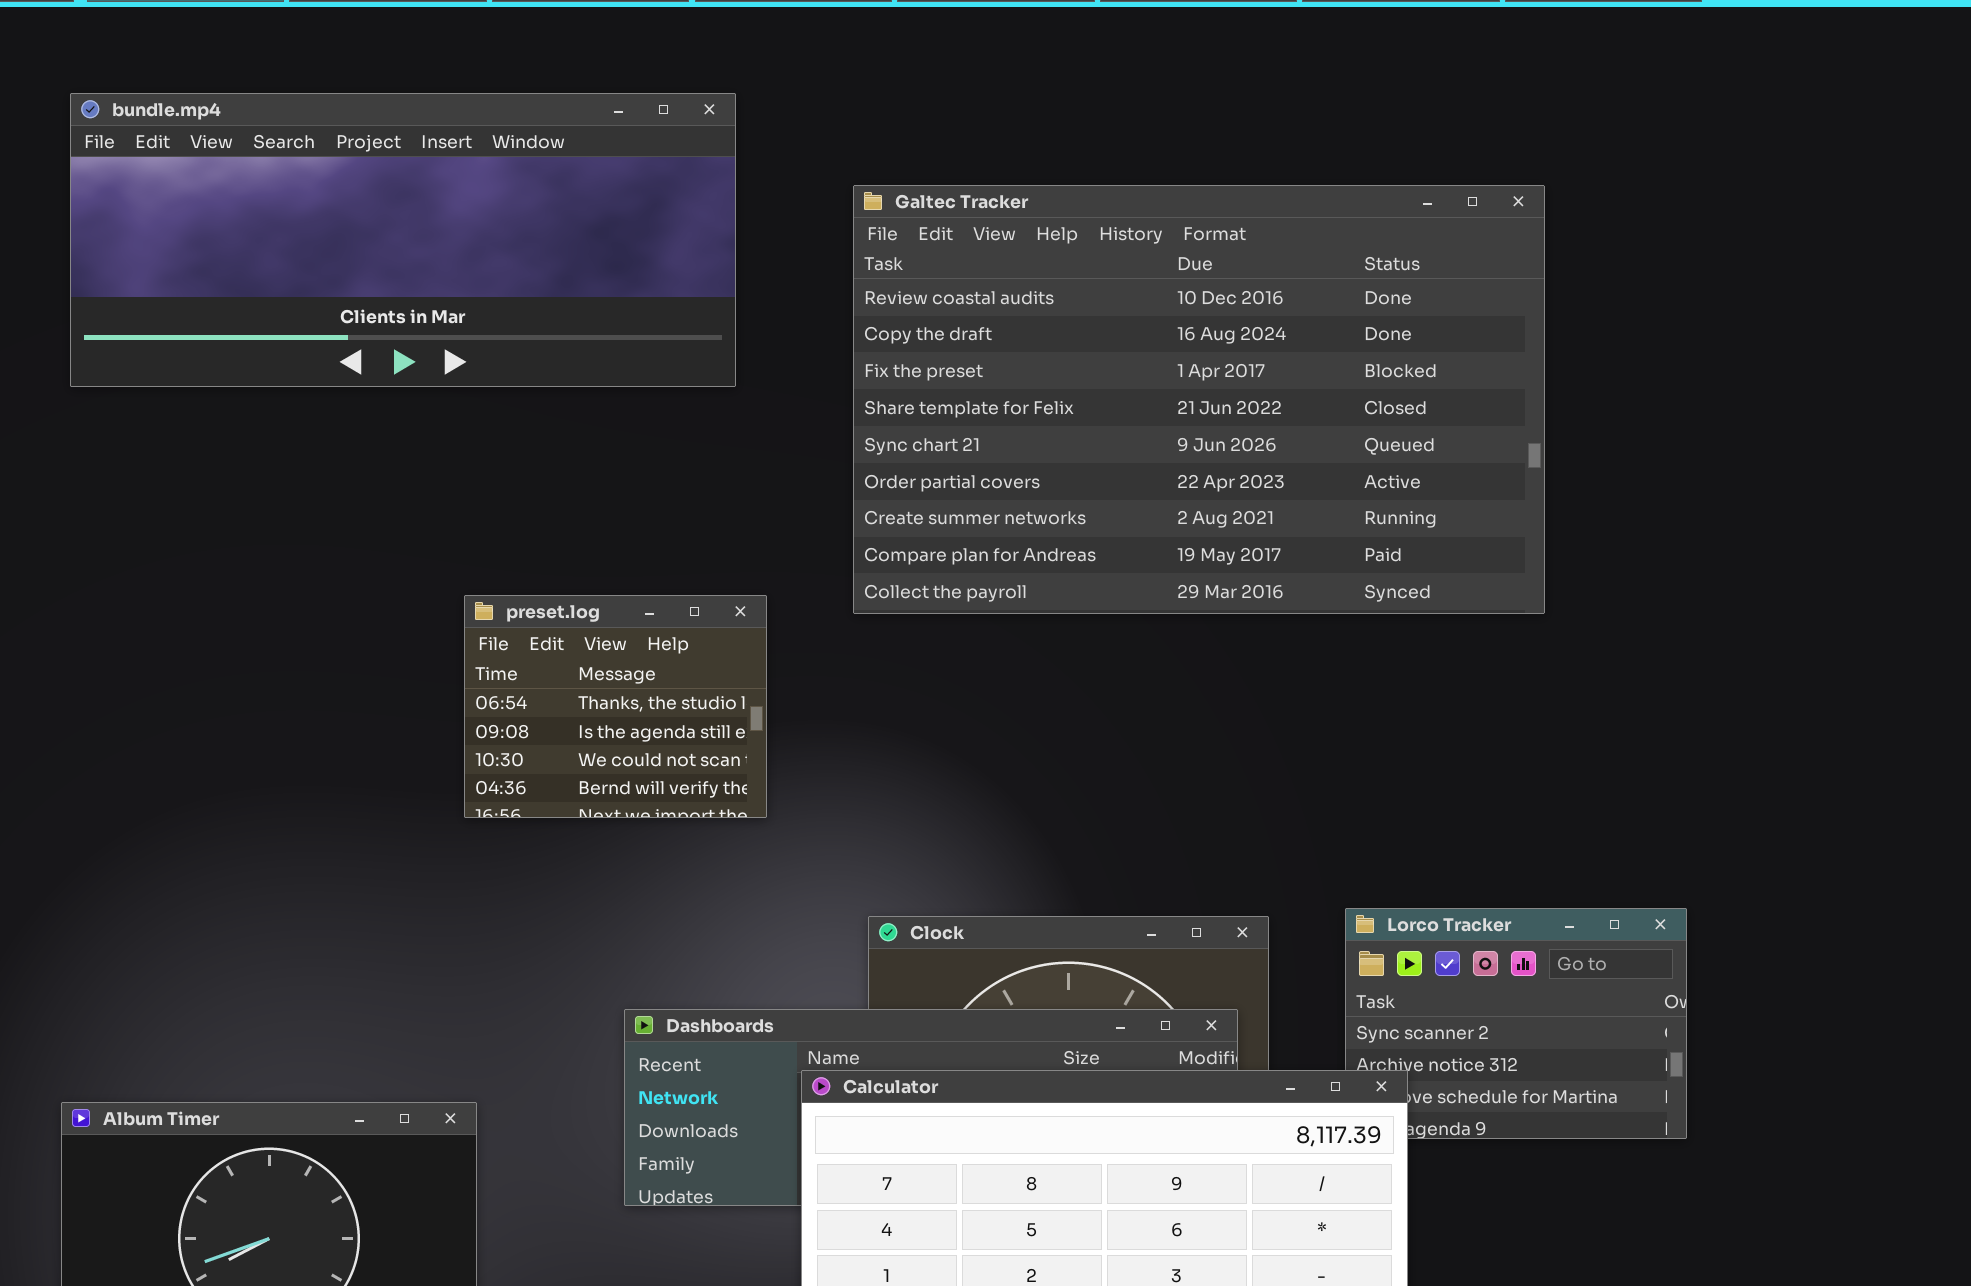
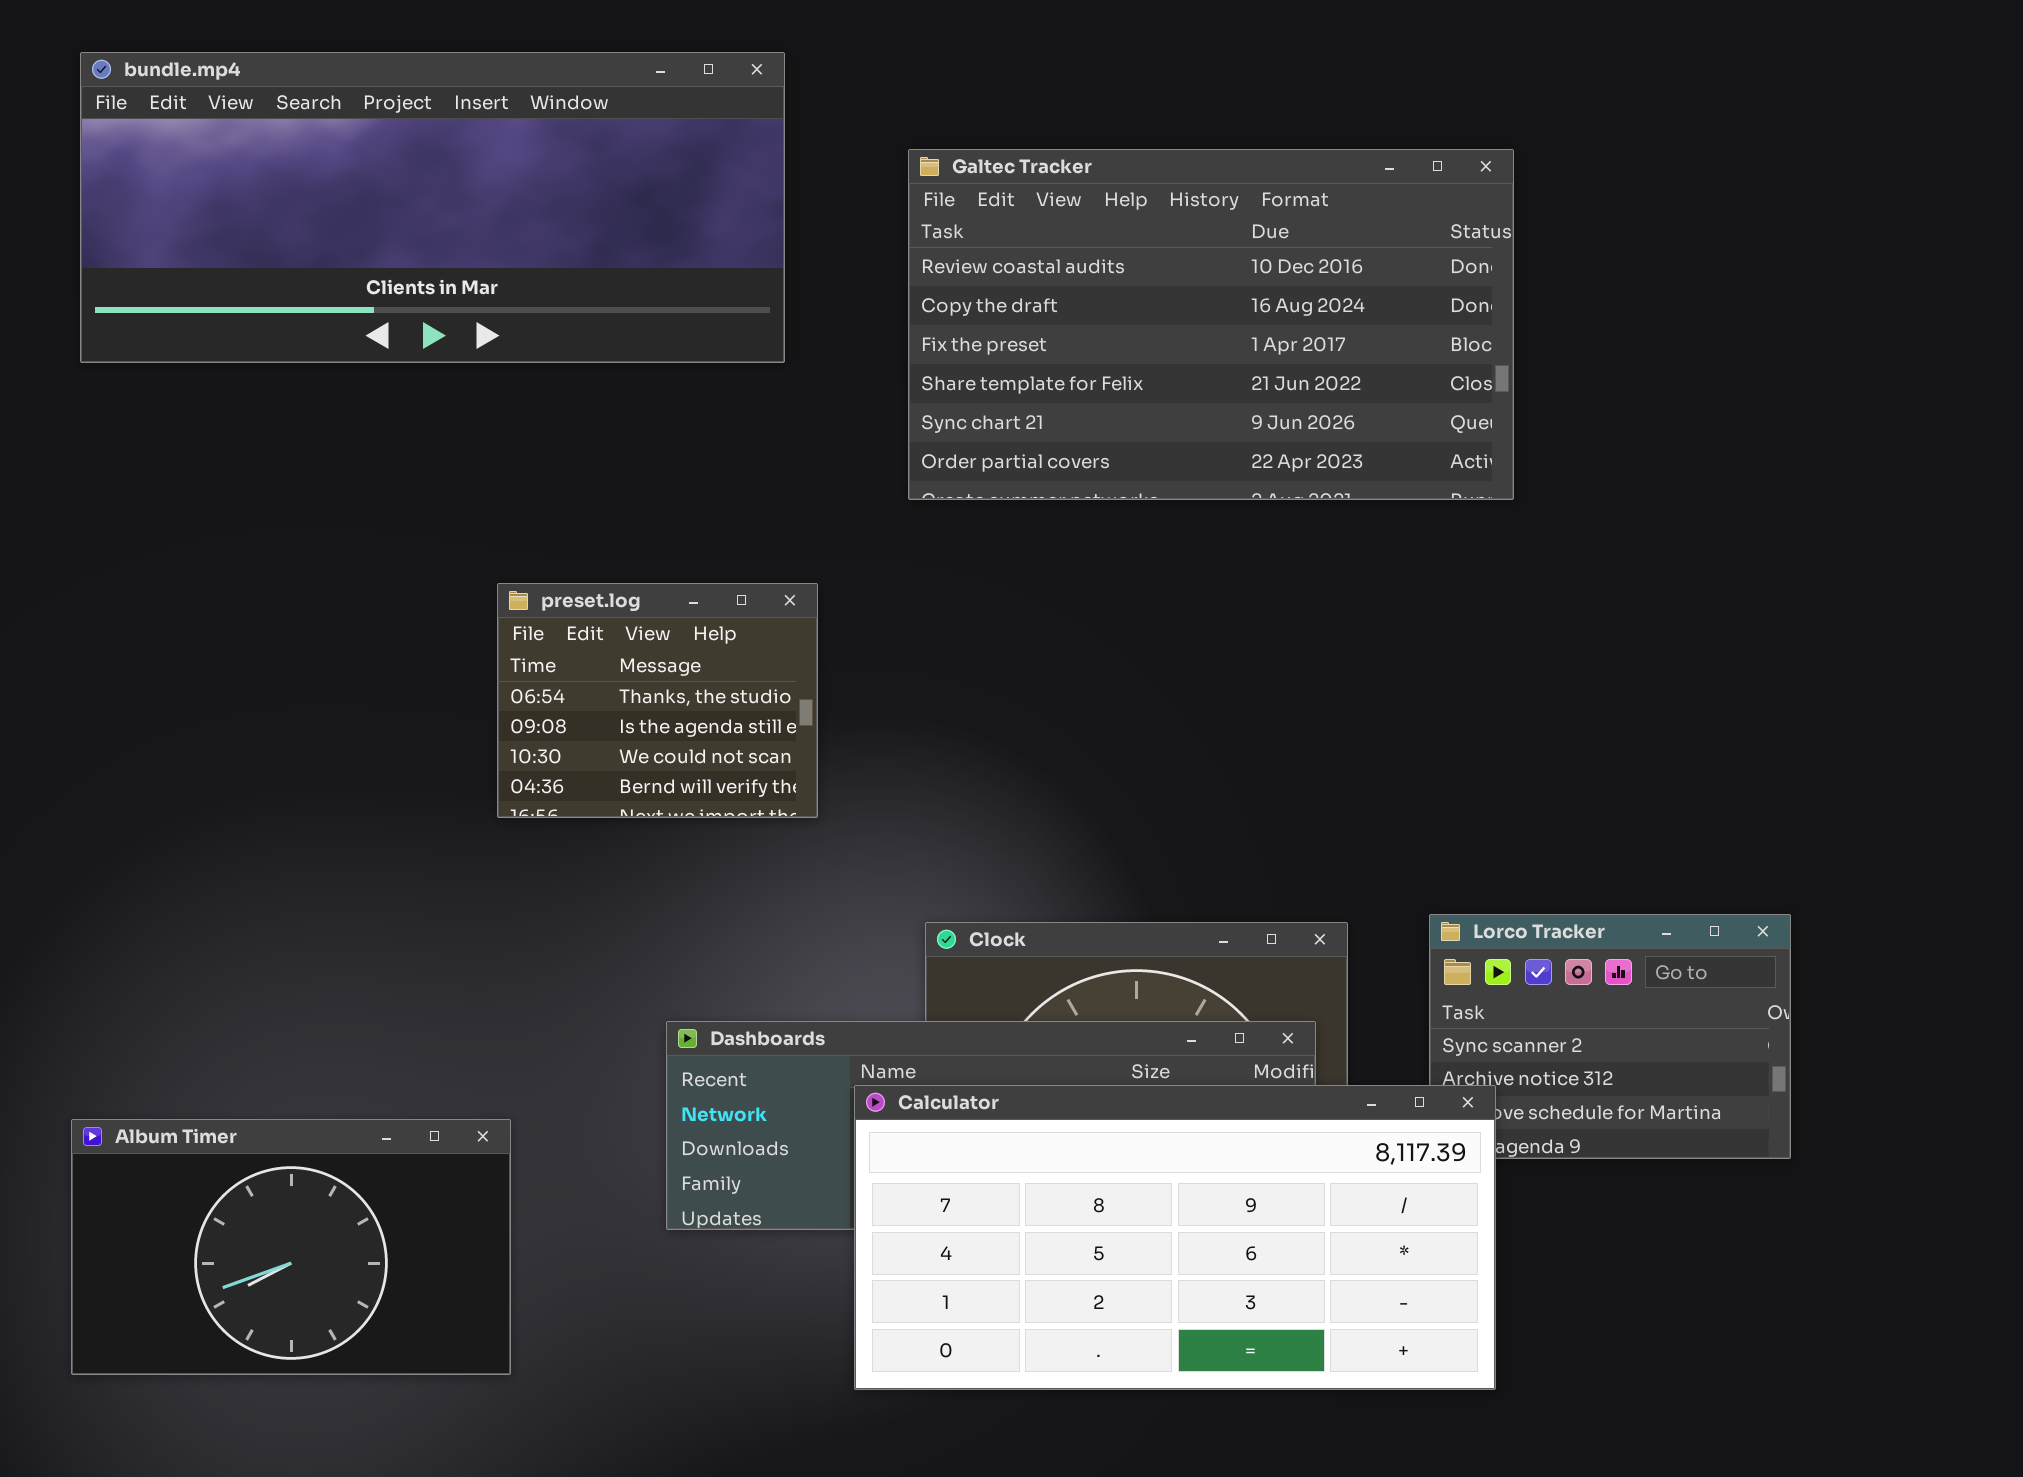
Galtec Tracker: [853,185,1545,614] -> [908,149,1514,500], resized

